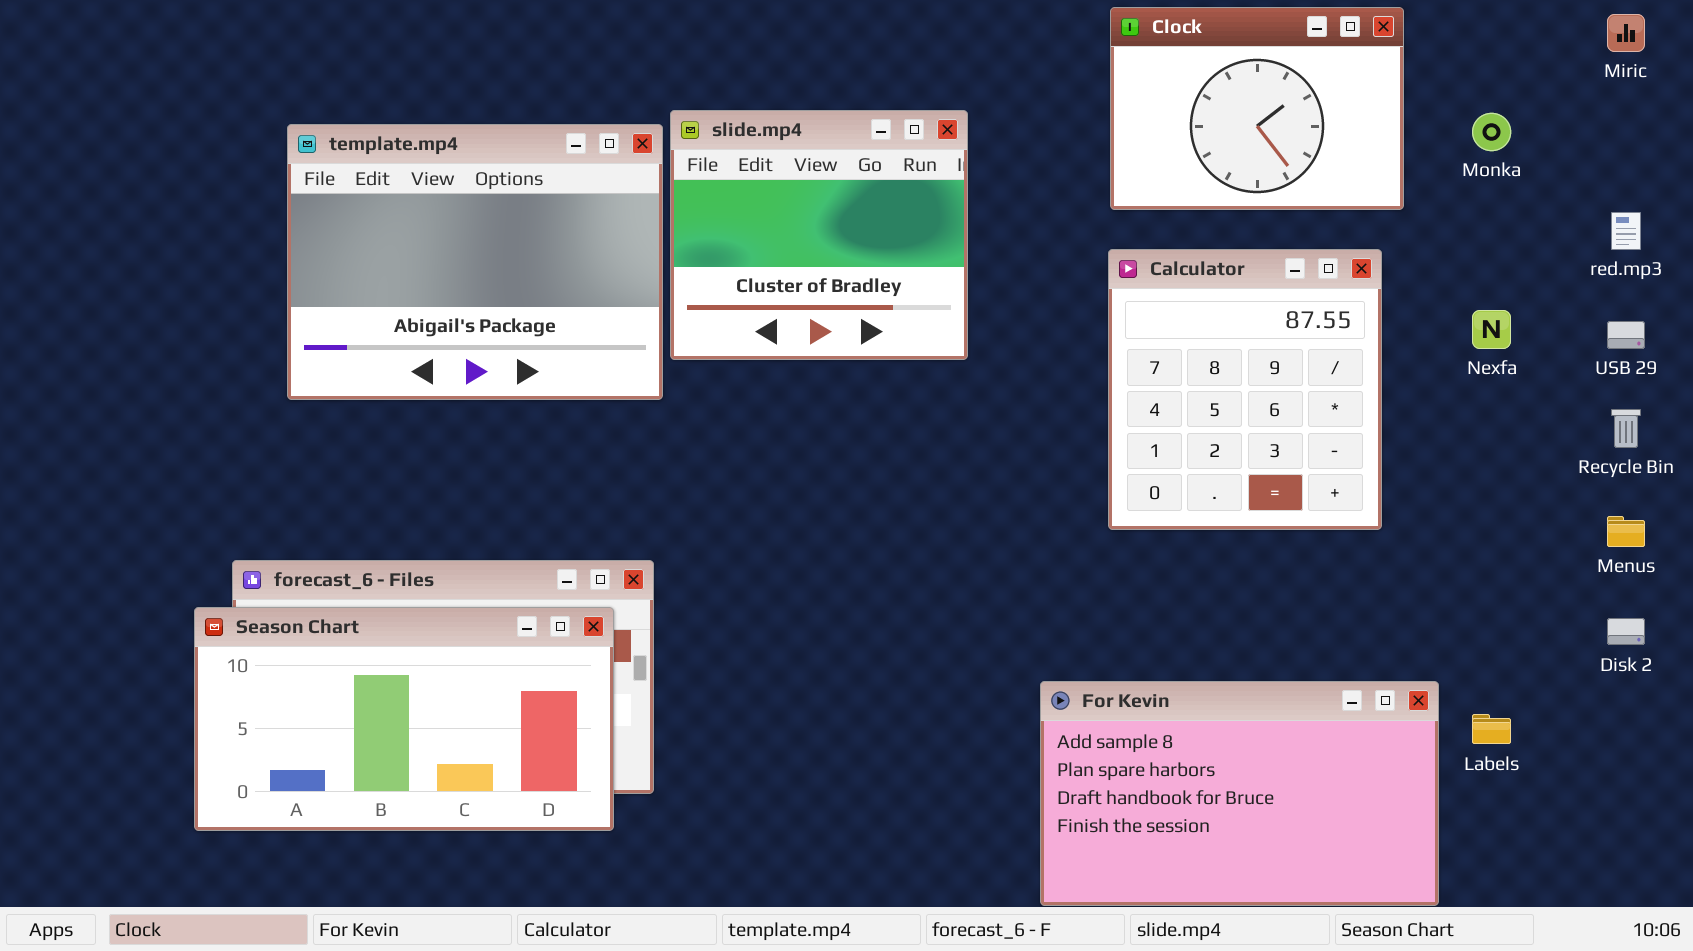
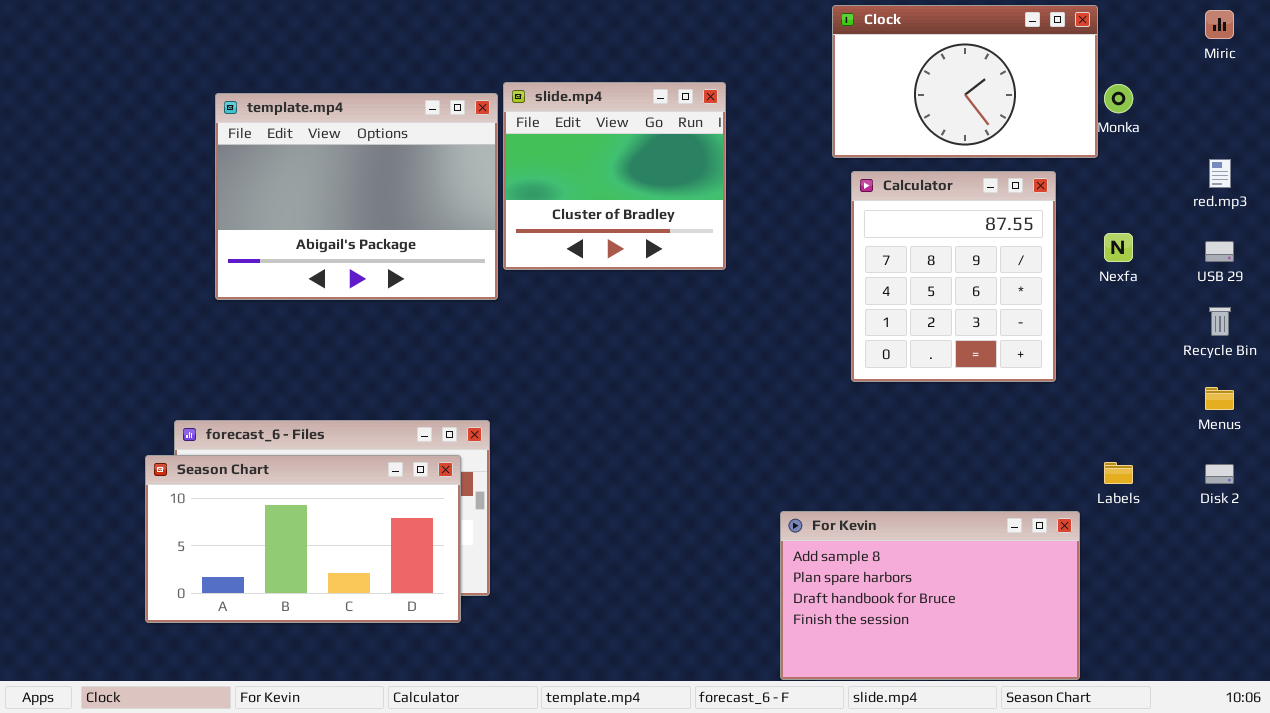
Clock: [1110,7,1404,210] -> [832,5,1098,158], resized
Calculator: [1108,249,1382,530] -> [851,171,1056,382], moved
Labels: [1472,714,1511,744] -> [1104,462,1133,484], moved

